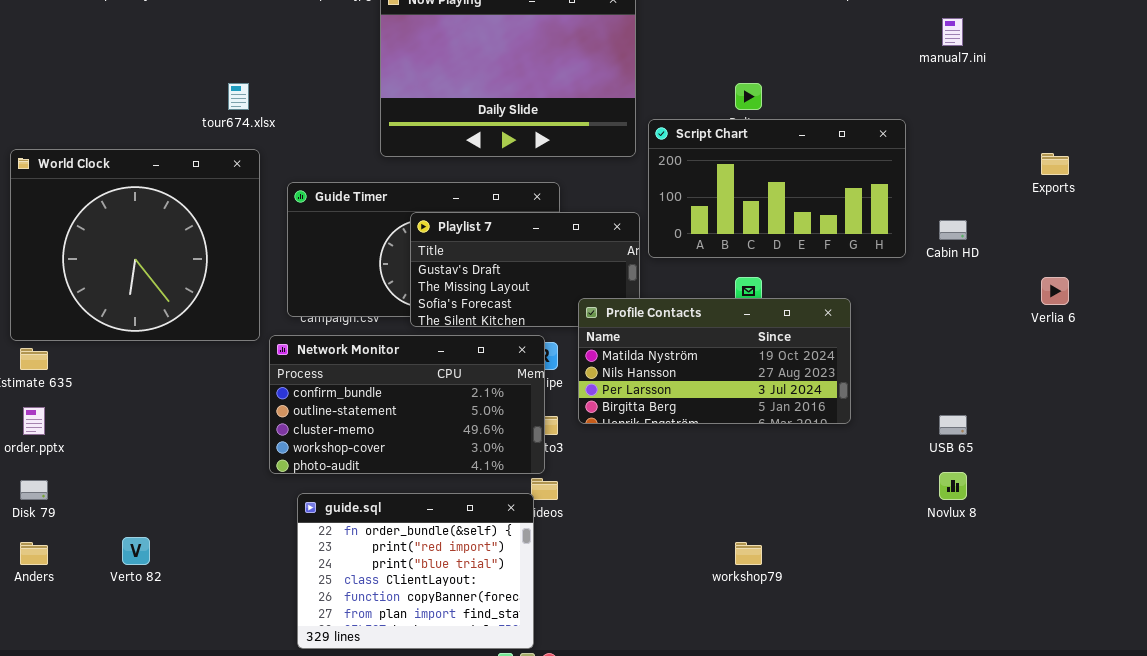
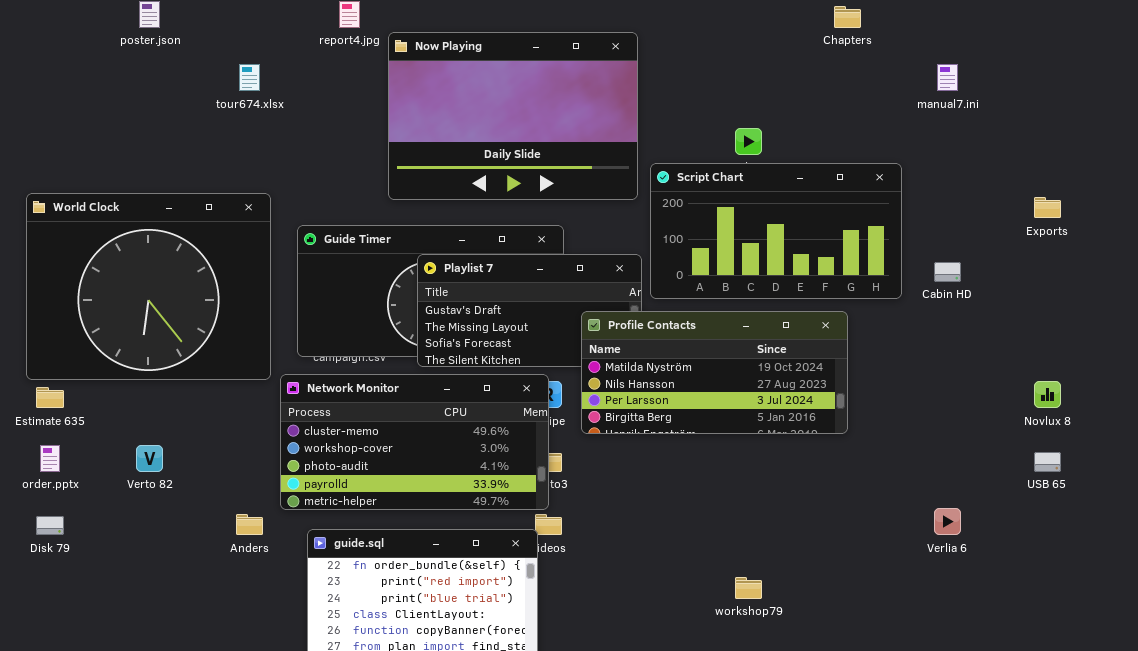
tour674.xlsx: [228,83,249,110] -> [239,64,260,91], moved
Verlia 6: [1041,277,1069,305] -> [934,508,961,535], moved
Profile Contacts: [578,298,851,424] -> [581,311,848,434], moved
Network Monitor: [269,335,545,474] -> [280,374,549,510], scrolled down 2 rows
USB 65: [939,415,967,435] -> [1034,452,1061,472], moved
Novlux 8: [939,472,967,500] -> [1034,381,1061,408], moved
Verto 82: [122,537,150,565] -> [136,445,163,472], moved
Anders: [20,542,48,565] -> [236,514,263,535], moved

